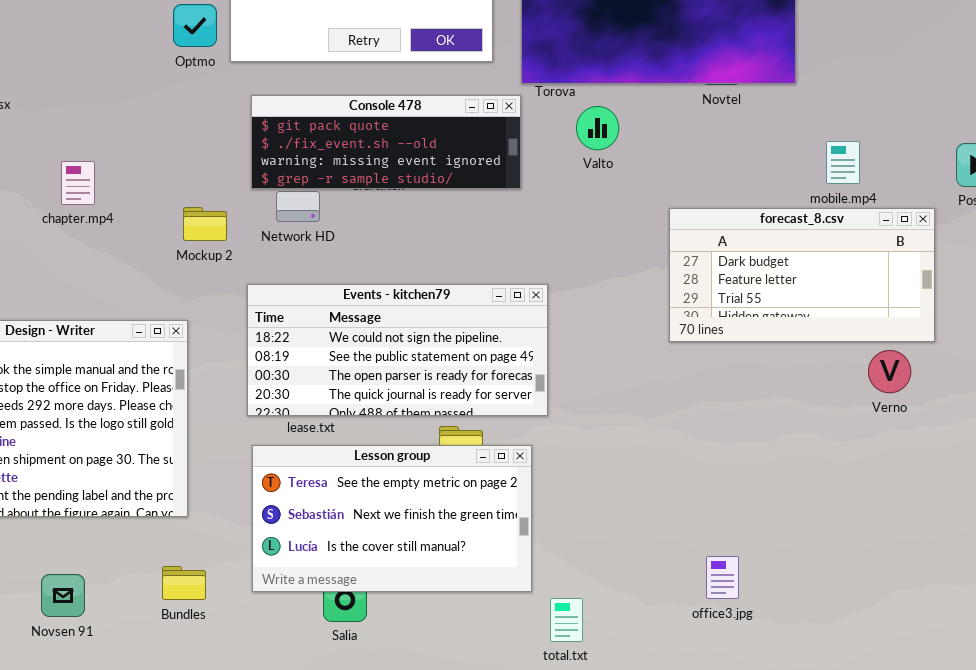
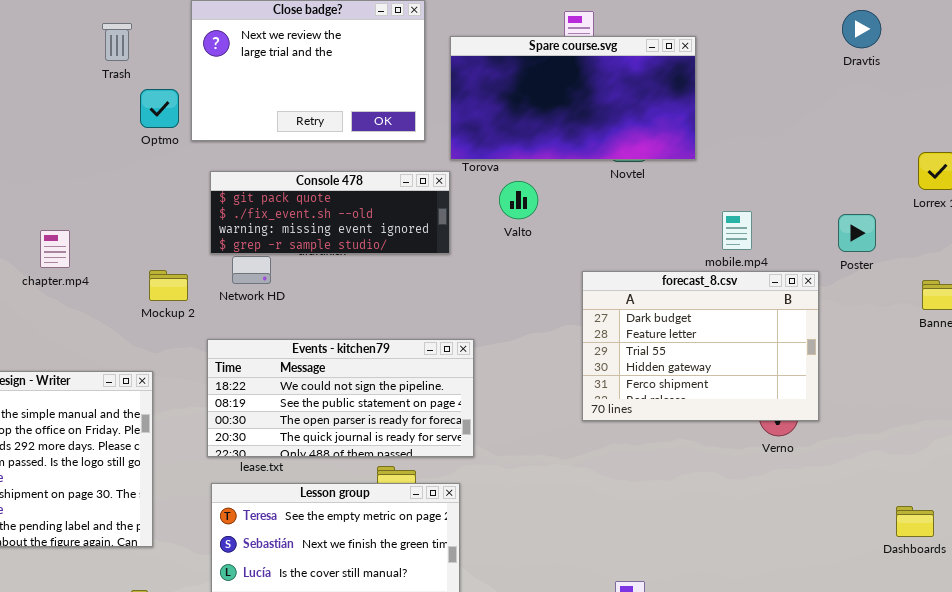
forecast_8.csv: [669,208,935,342] -> [582,271,819,421], resized

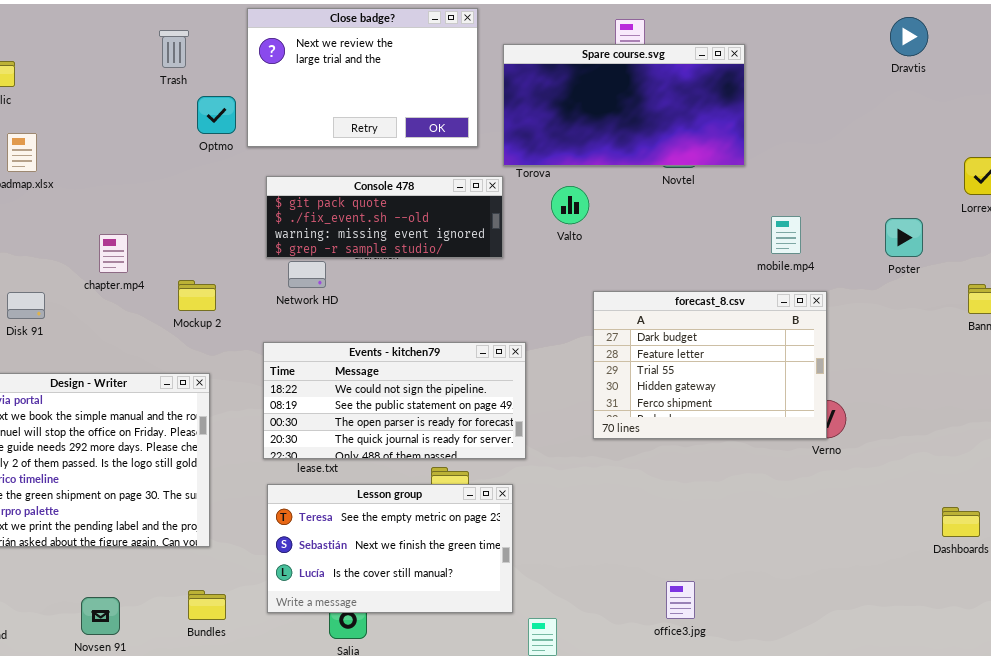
Mockup 2: [149,270,188,301] -> [178,280,216,311], moved
forecast_8.csv: [582,271,819,421] -> [593,291,827,439], moved

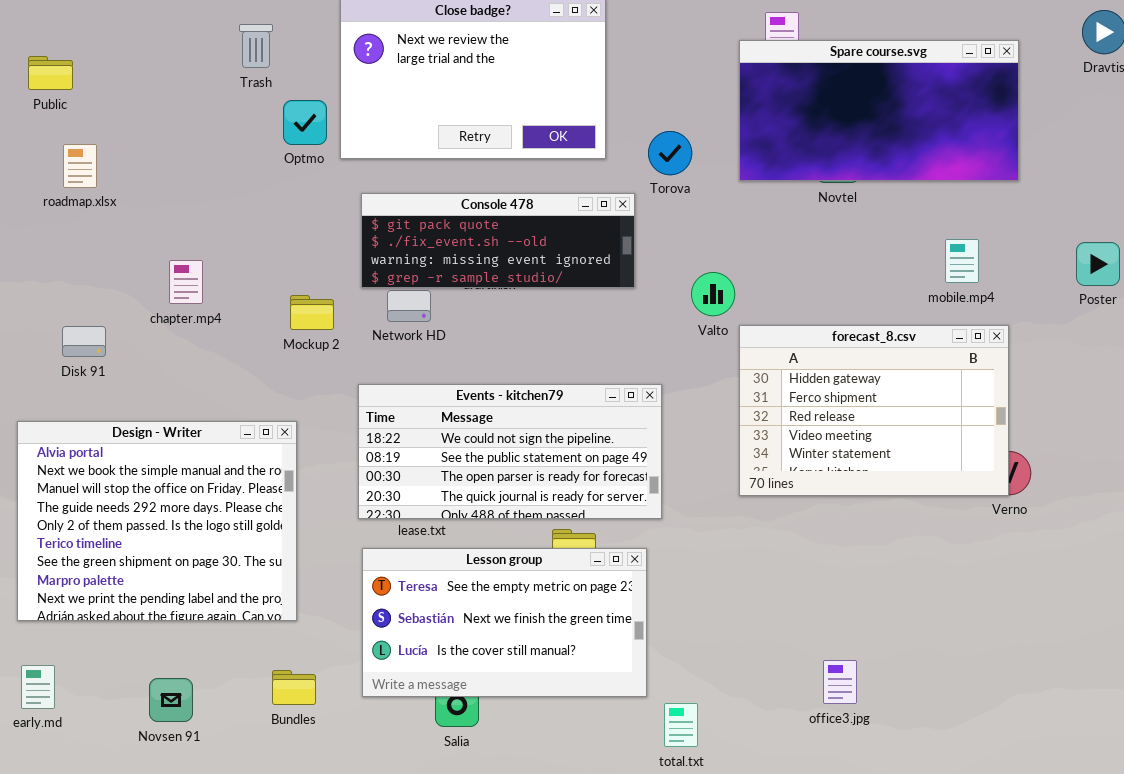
Spare course.svg: [503,44,745,166] -> [739,40,1019,181], moved
Valto: [551,186,589,224] -> [691,272,735,316], moved
Mockup 2: [178,280,216,311] -> [290,295,334,330], moved
forecast_8.csv: [593,291,827,439] -> [739,325,1009,496], scrolled down 3 rows

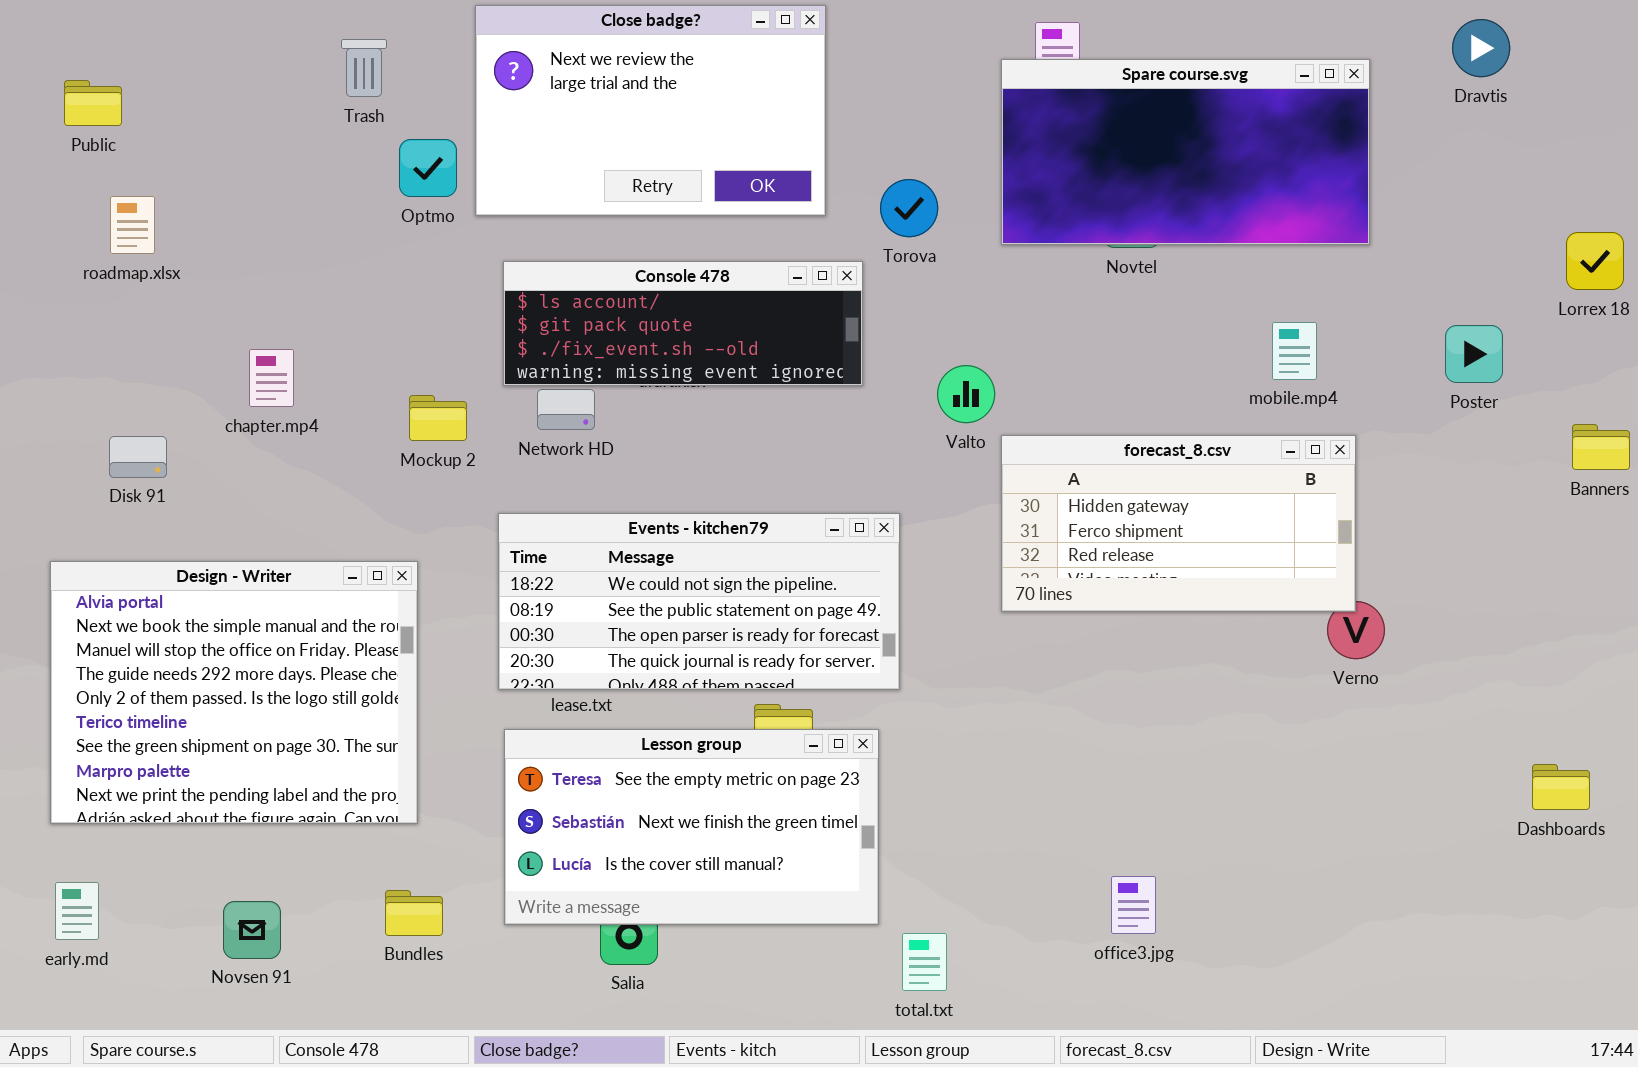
Console 478: [361,193,635,288] -> [503,261,863,386], scrolled up 1 row
forecast_8.csv: [739,325,1009,496] -> [1001,435,1356,612], resized

